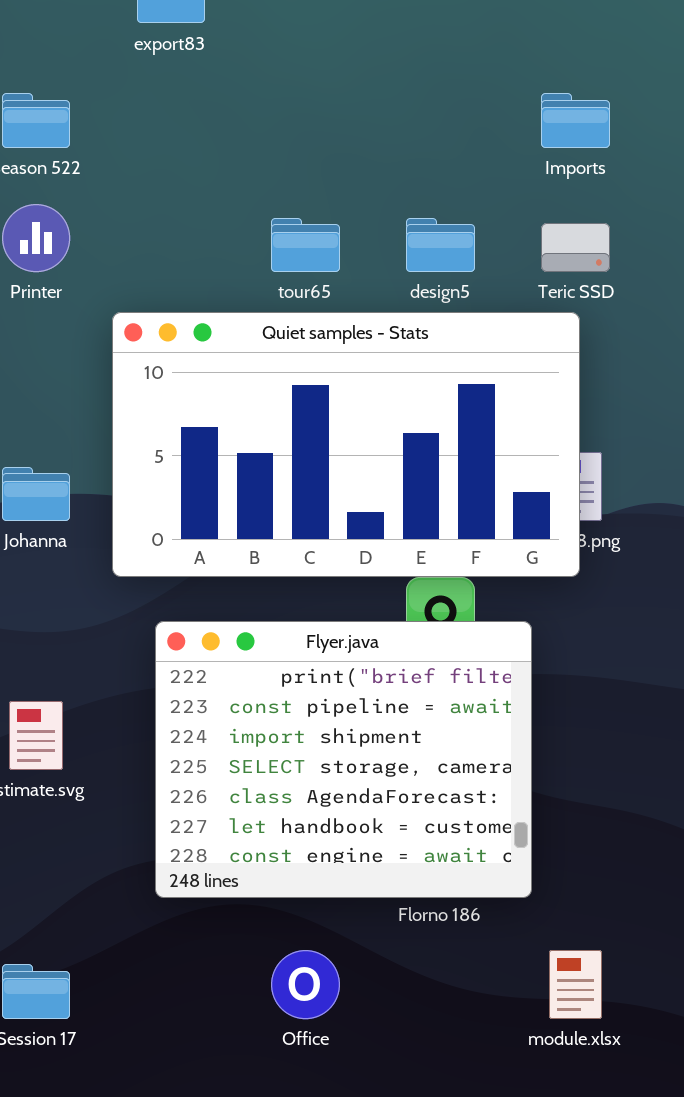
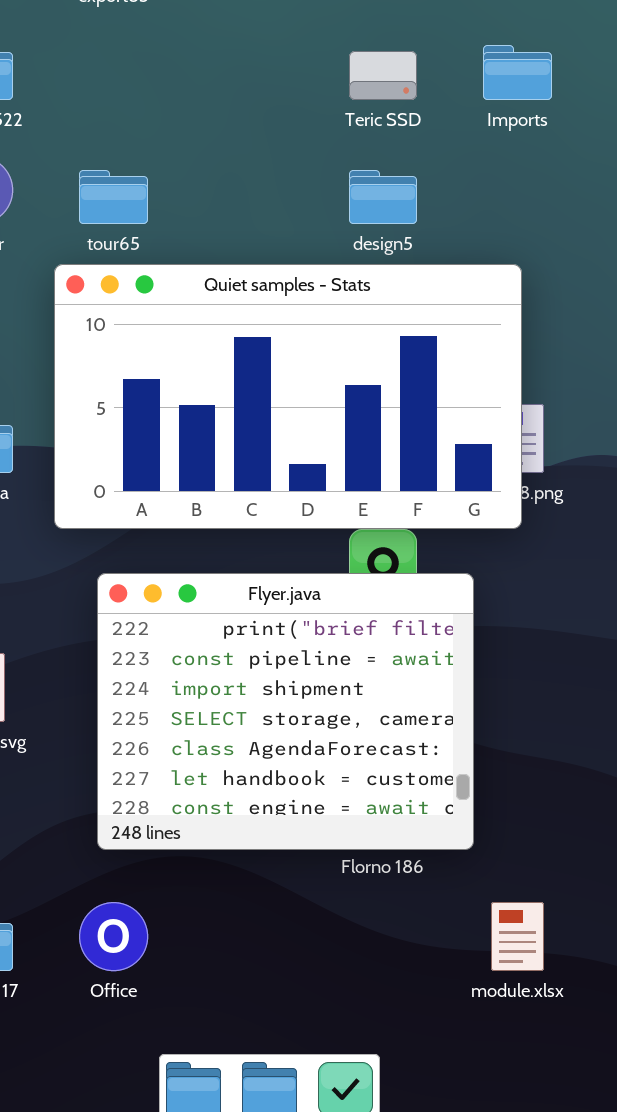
tour65: [271,218,340,272] -> [79,170,148,224], moved
Teric SSD: [541,223,610,272] -> [349,51,417,100], moved
Office: [271,950,340,1019] -> [79,902,148,971], moved

